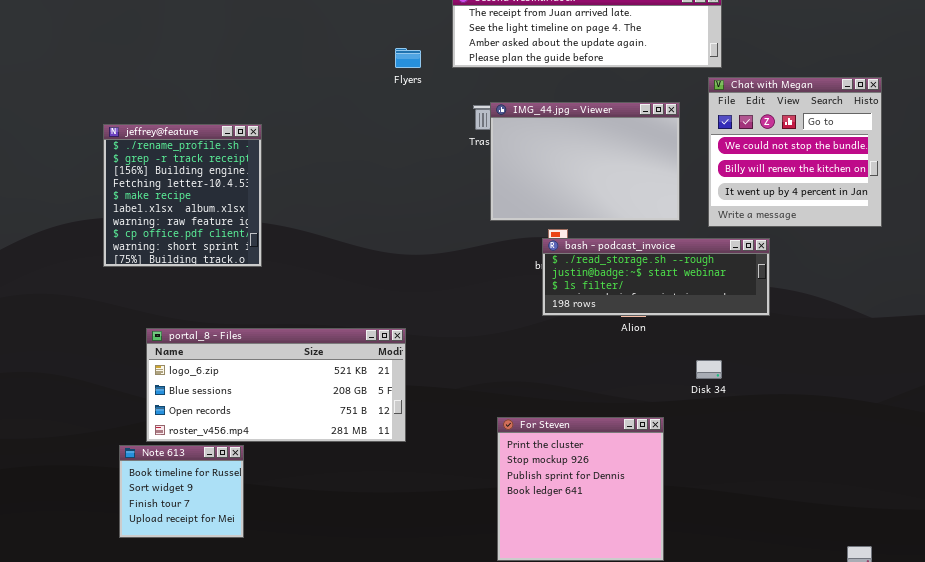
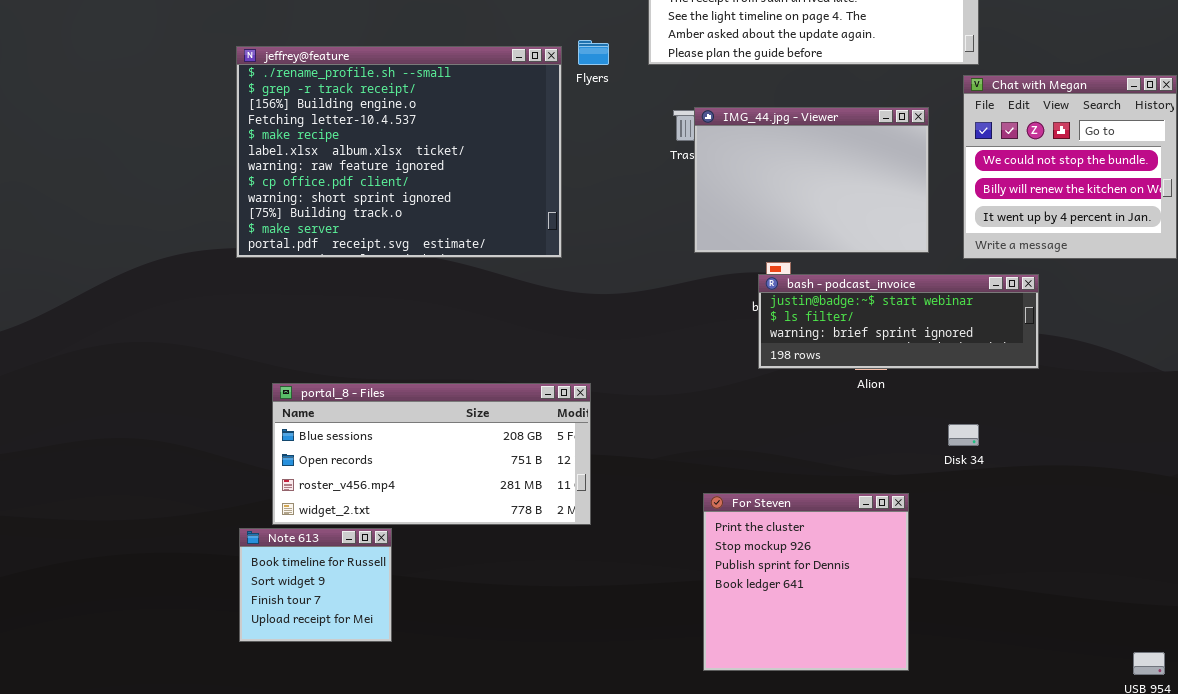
jeffrey@feature: [103,124,262,267] -> [236,46,562,258], moved, resized
bash - podcast_invoice: [542,238,770,316] -> [758,274,1039,369], scrolled down 1 row
portal_8 - Files: [146,328,406,442] -> [272,383,591,525], scrolled down 1 row

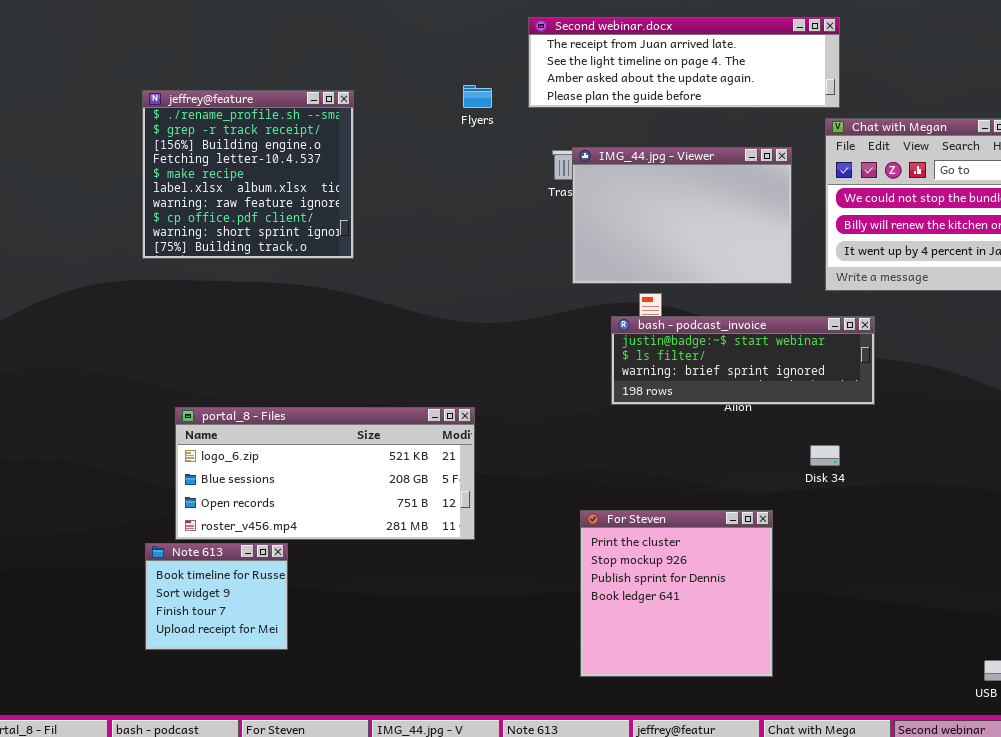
jeffrey@feature: [236,46,562,258] -> [142,90,354,259], resized
bash - podcast_invoice: [758,274,1039,369] -> [611,316,875,405], moved
portal_8 - Files: [272,383,591,525] -> [175,407,475,540], scrolled up 1 row

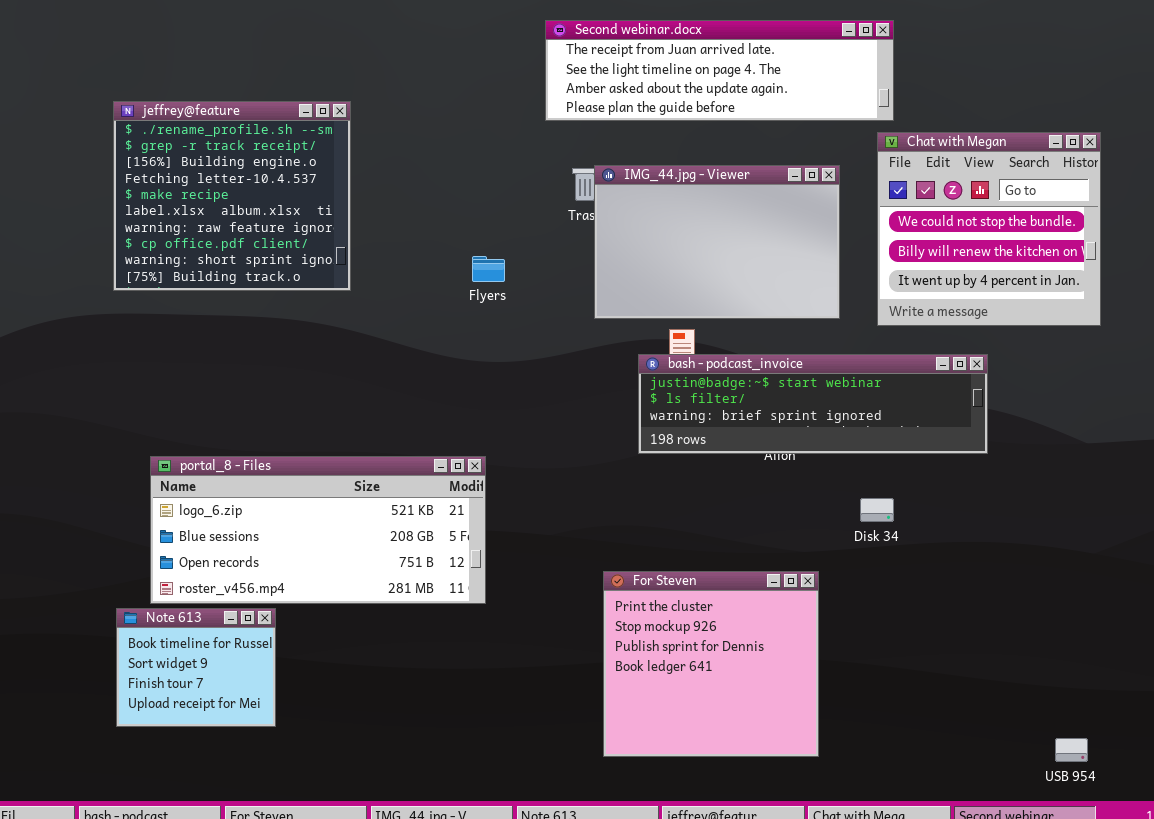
Flyers: [463,85,492,108] -> [472,256,505,282], moved
bash - podcast_invoice: [611,316,875,405] -> [638,354,988,454], resized

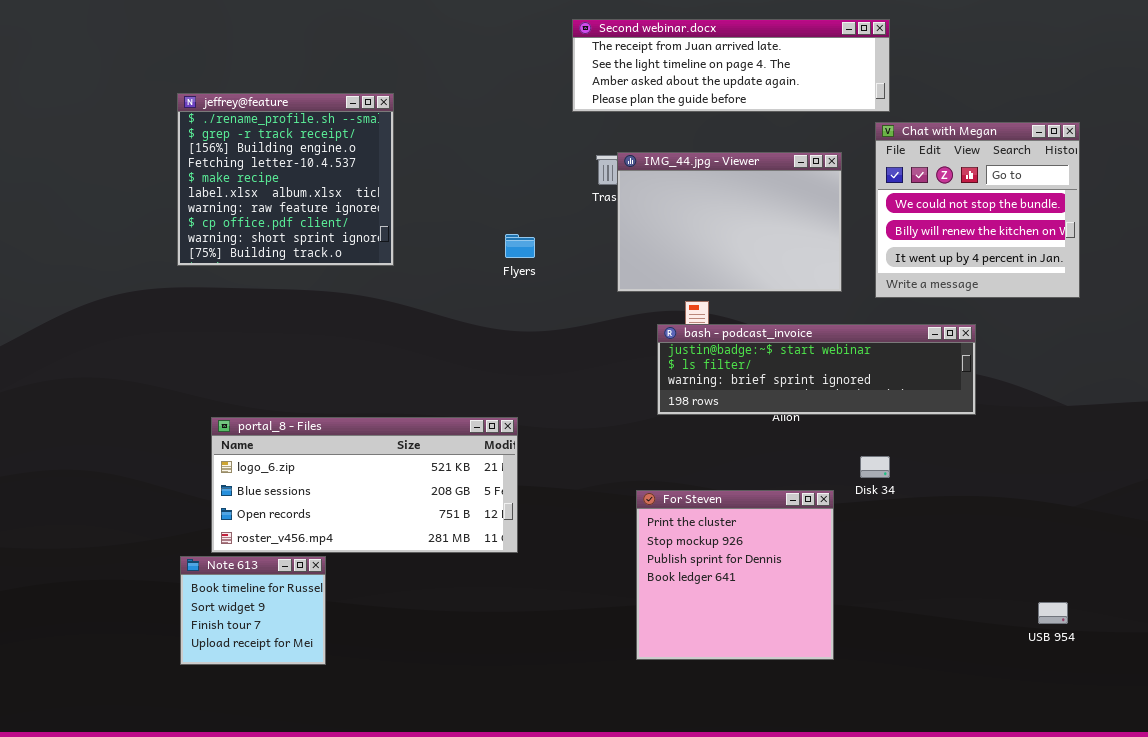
For Steven: [603,571,819,757] -> [636,490,834,660], moved
USB 954: [1055,738,1088,762] -> [1038,602,1068,624], moved

